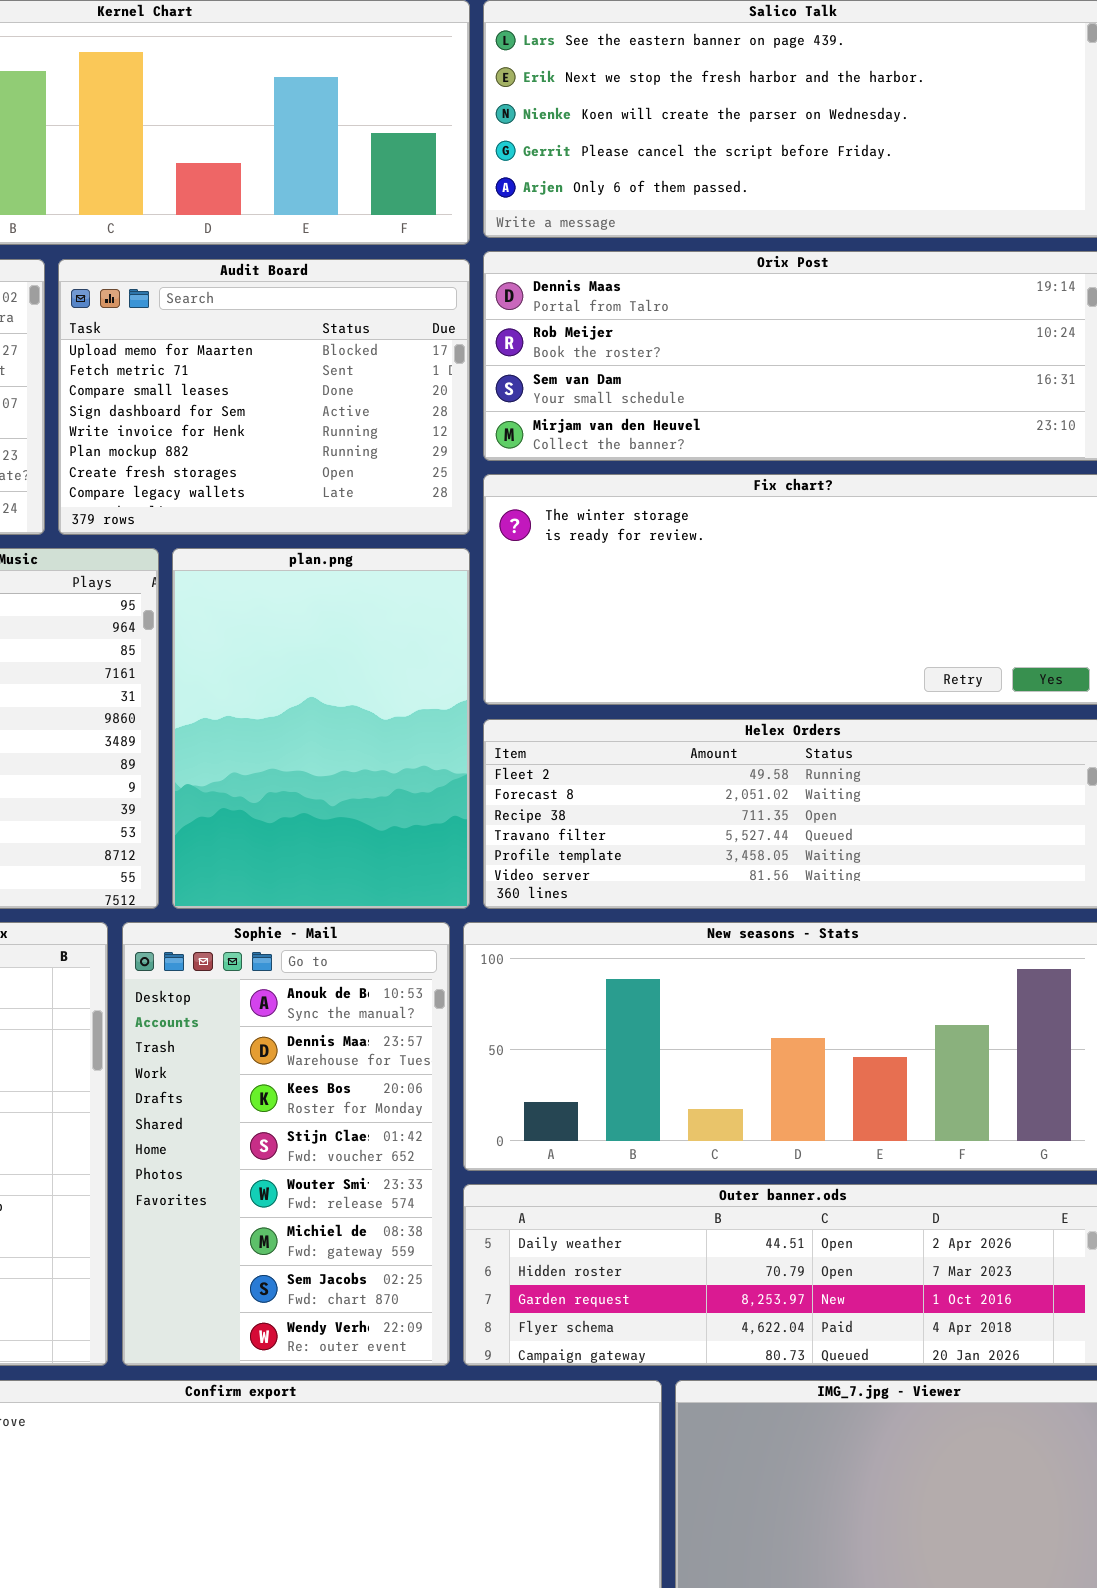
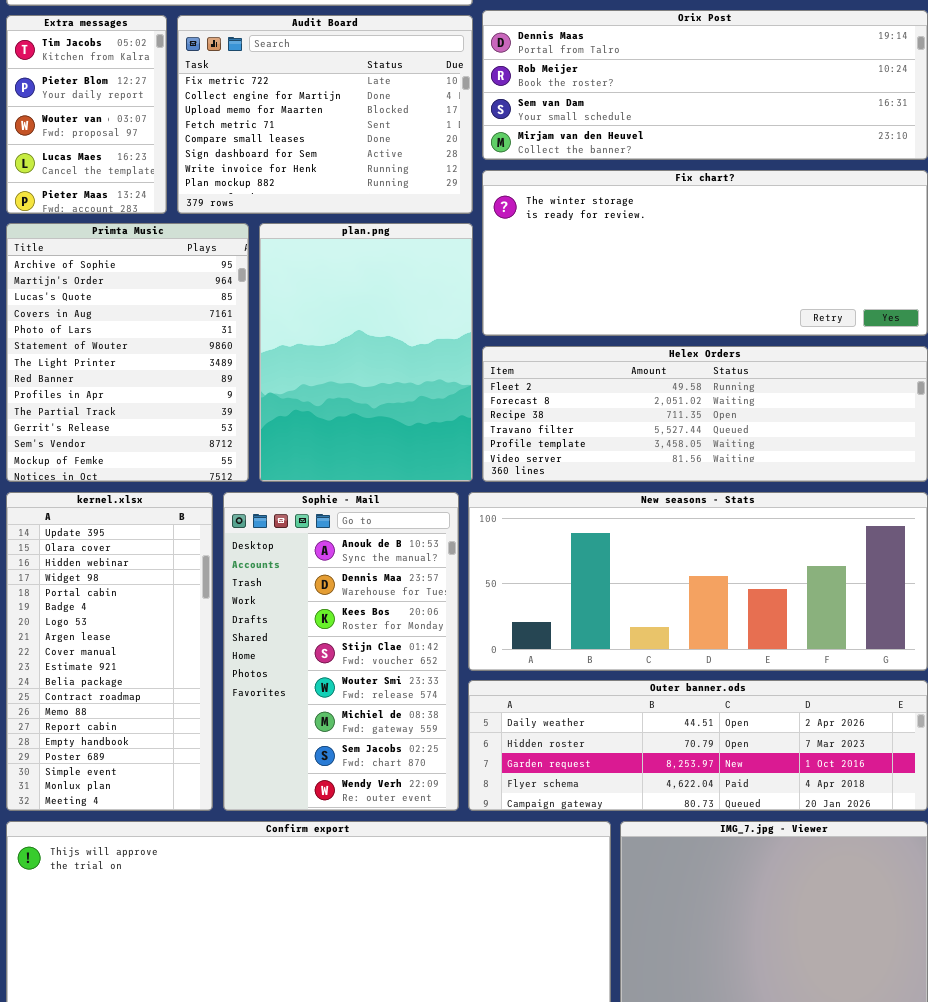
Audit Board: [58,259,470,535] -> [177,15,473,214], scrolled up 2 rows

